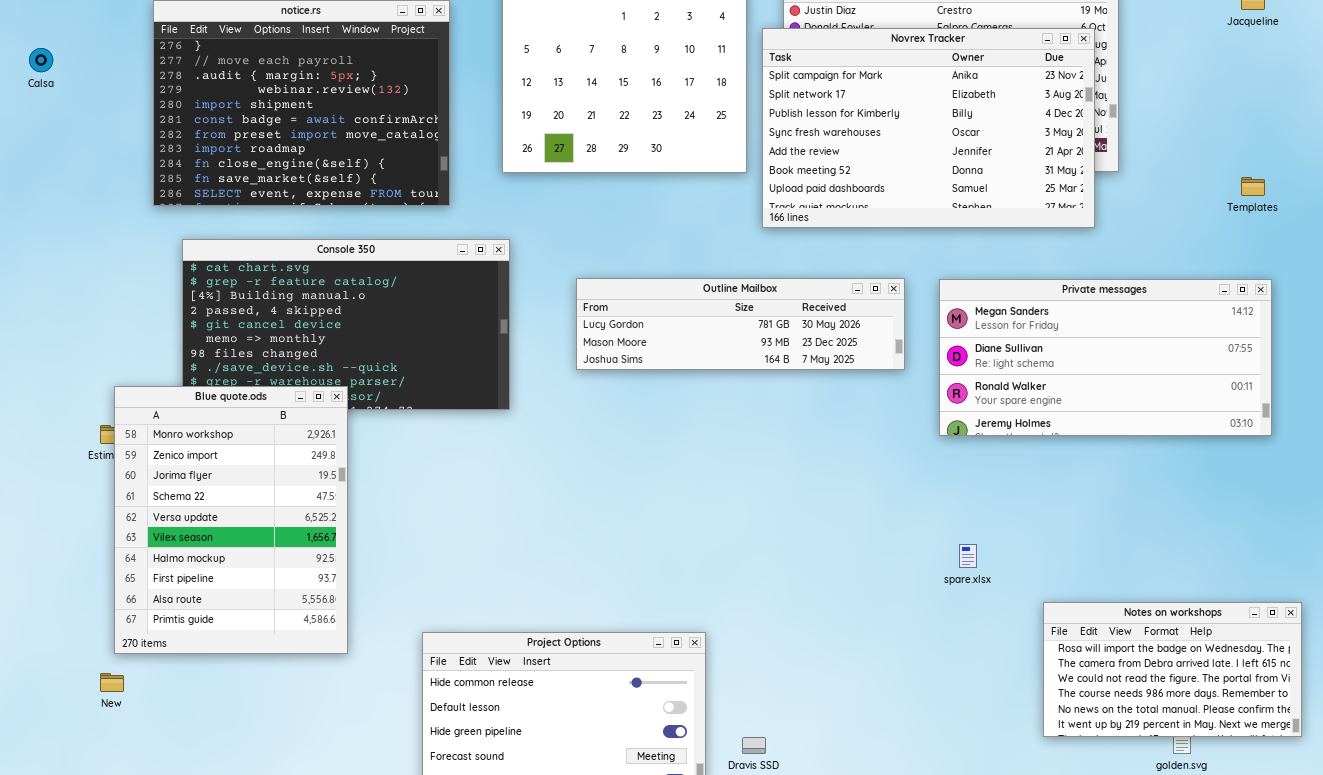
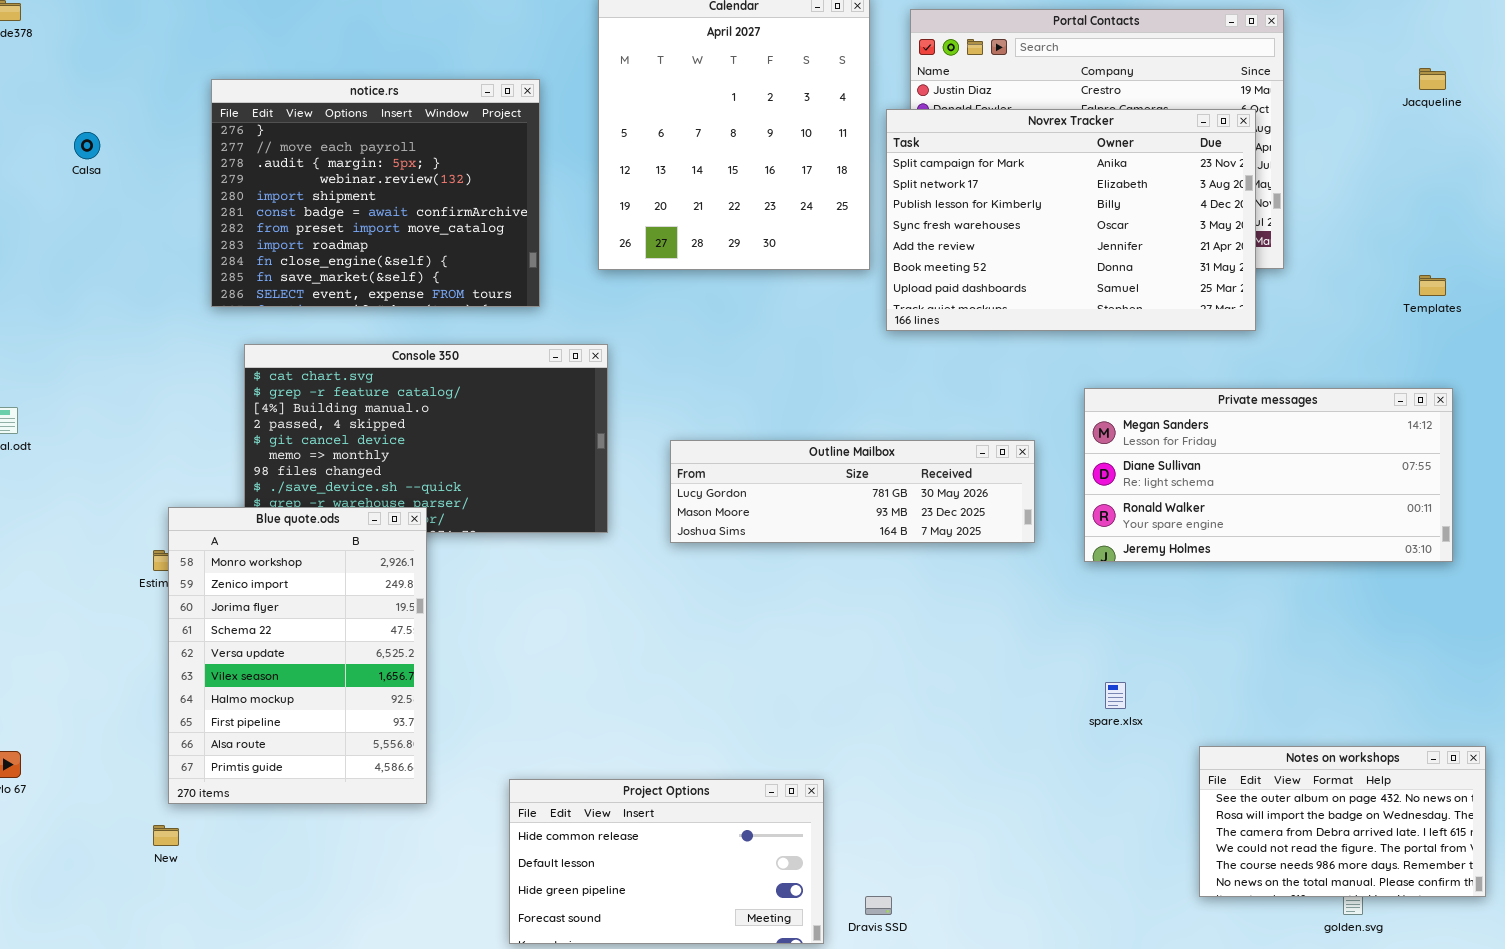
Outline Mailbox: [576,278,905,370] -> [670,440,1035,543], moved
Notes on workshops: [1043,602,1302,737] -> [1199,746,1486,897], scrolled up 1 row

